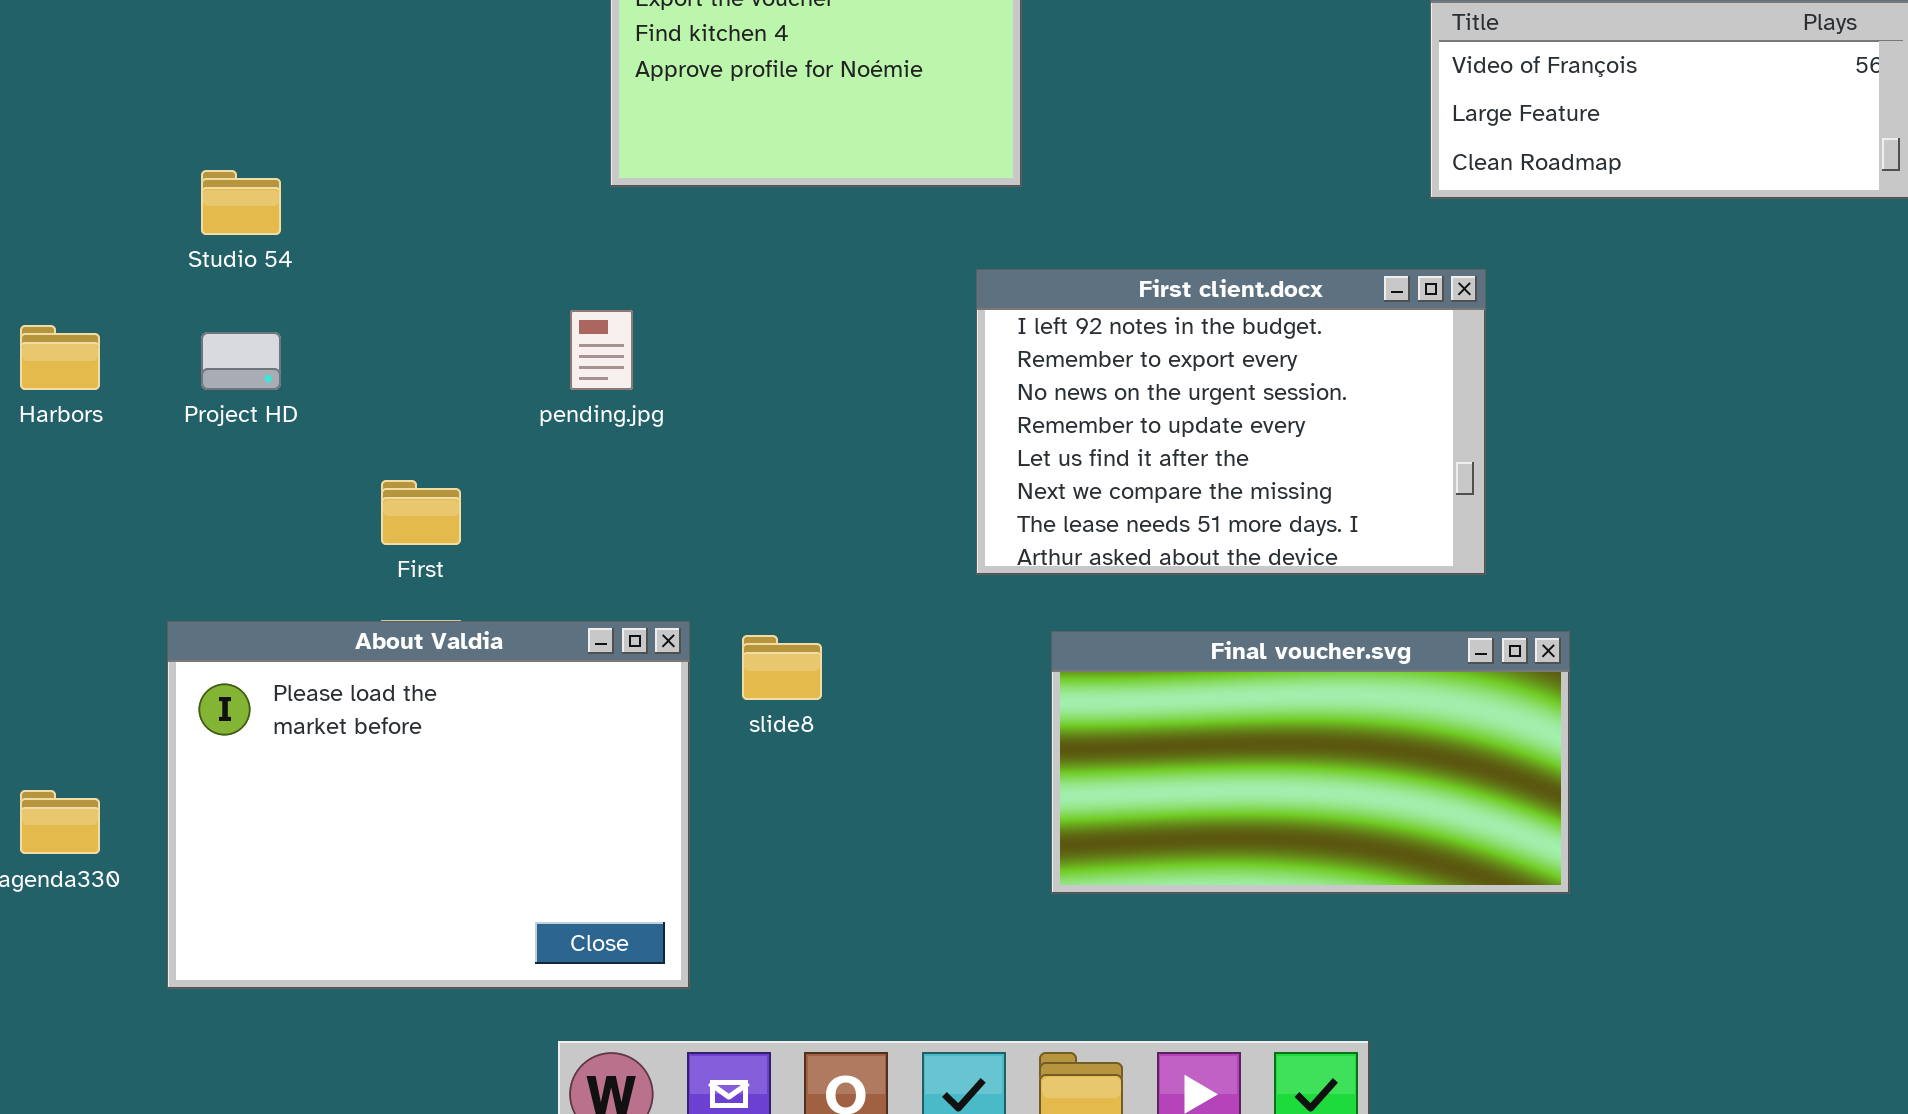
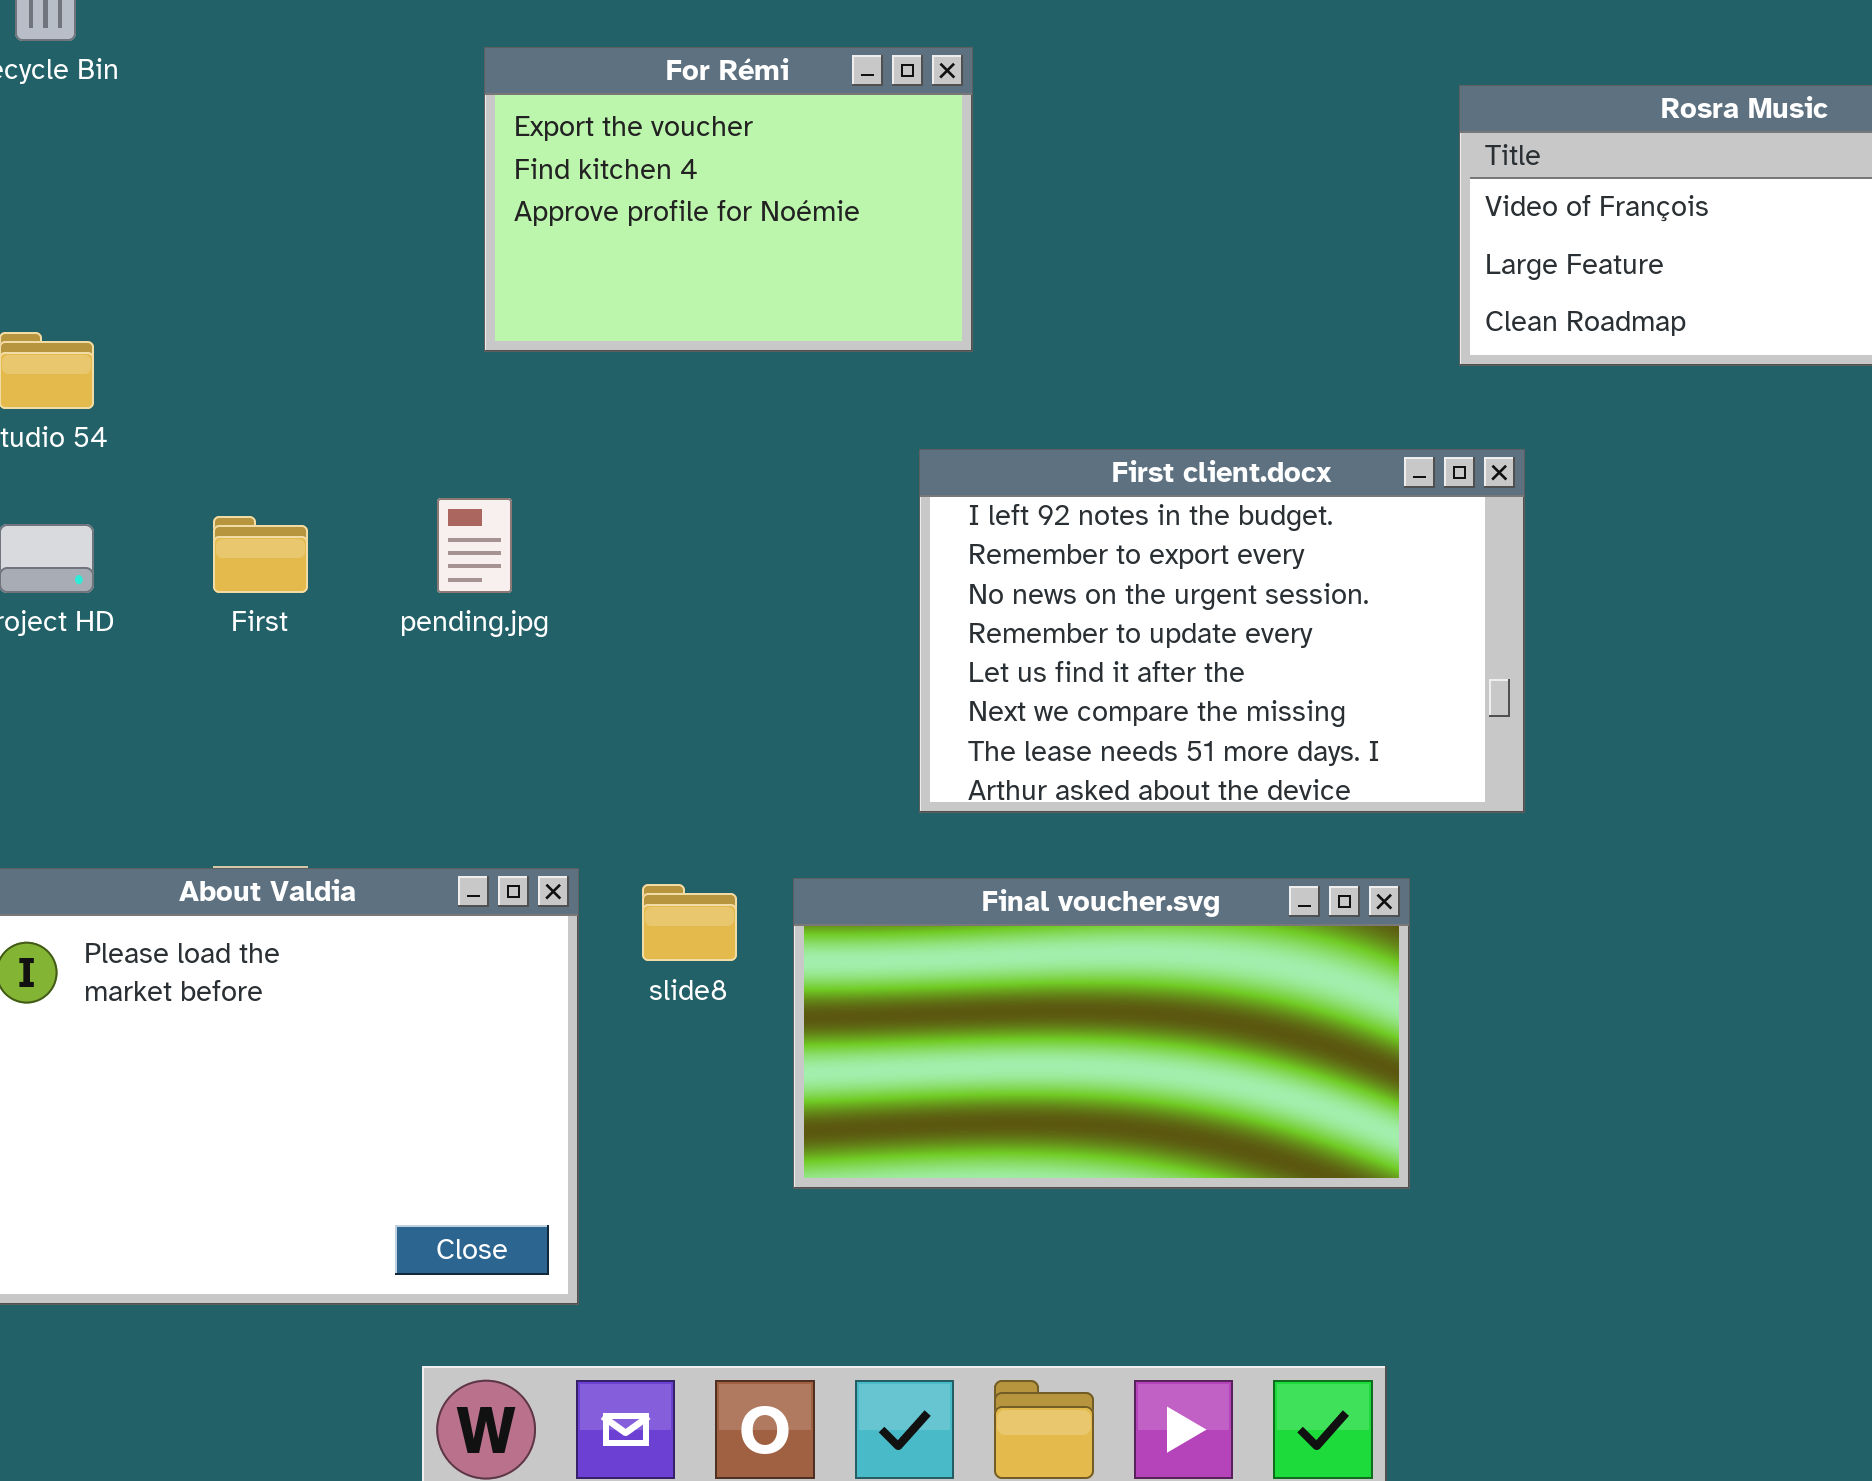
First: [381,480,461,545] -> [213,516,308,593], moved
Final voucher.svg: [1051,631,1570,894] -> [793,878,1410,1189], moved

